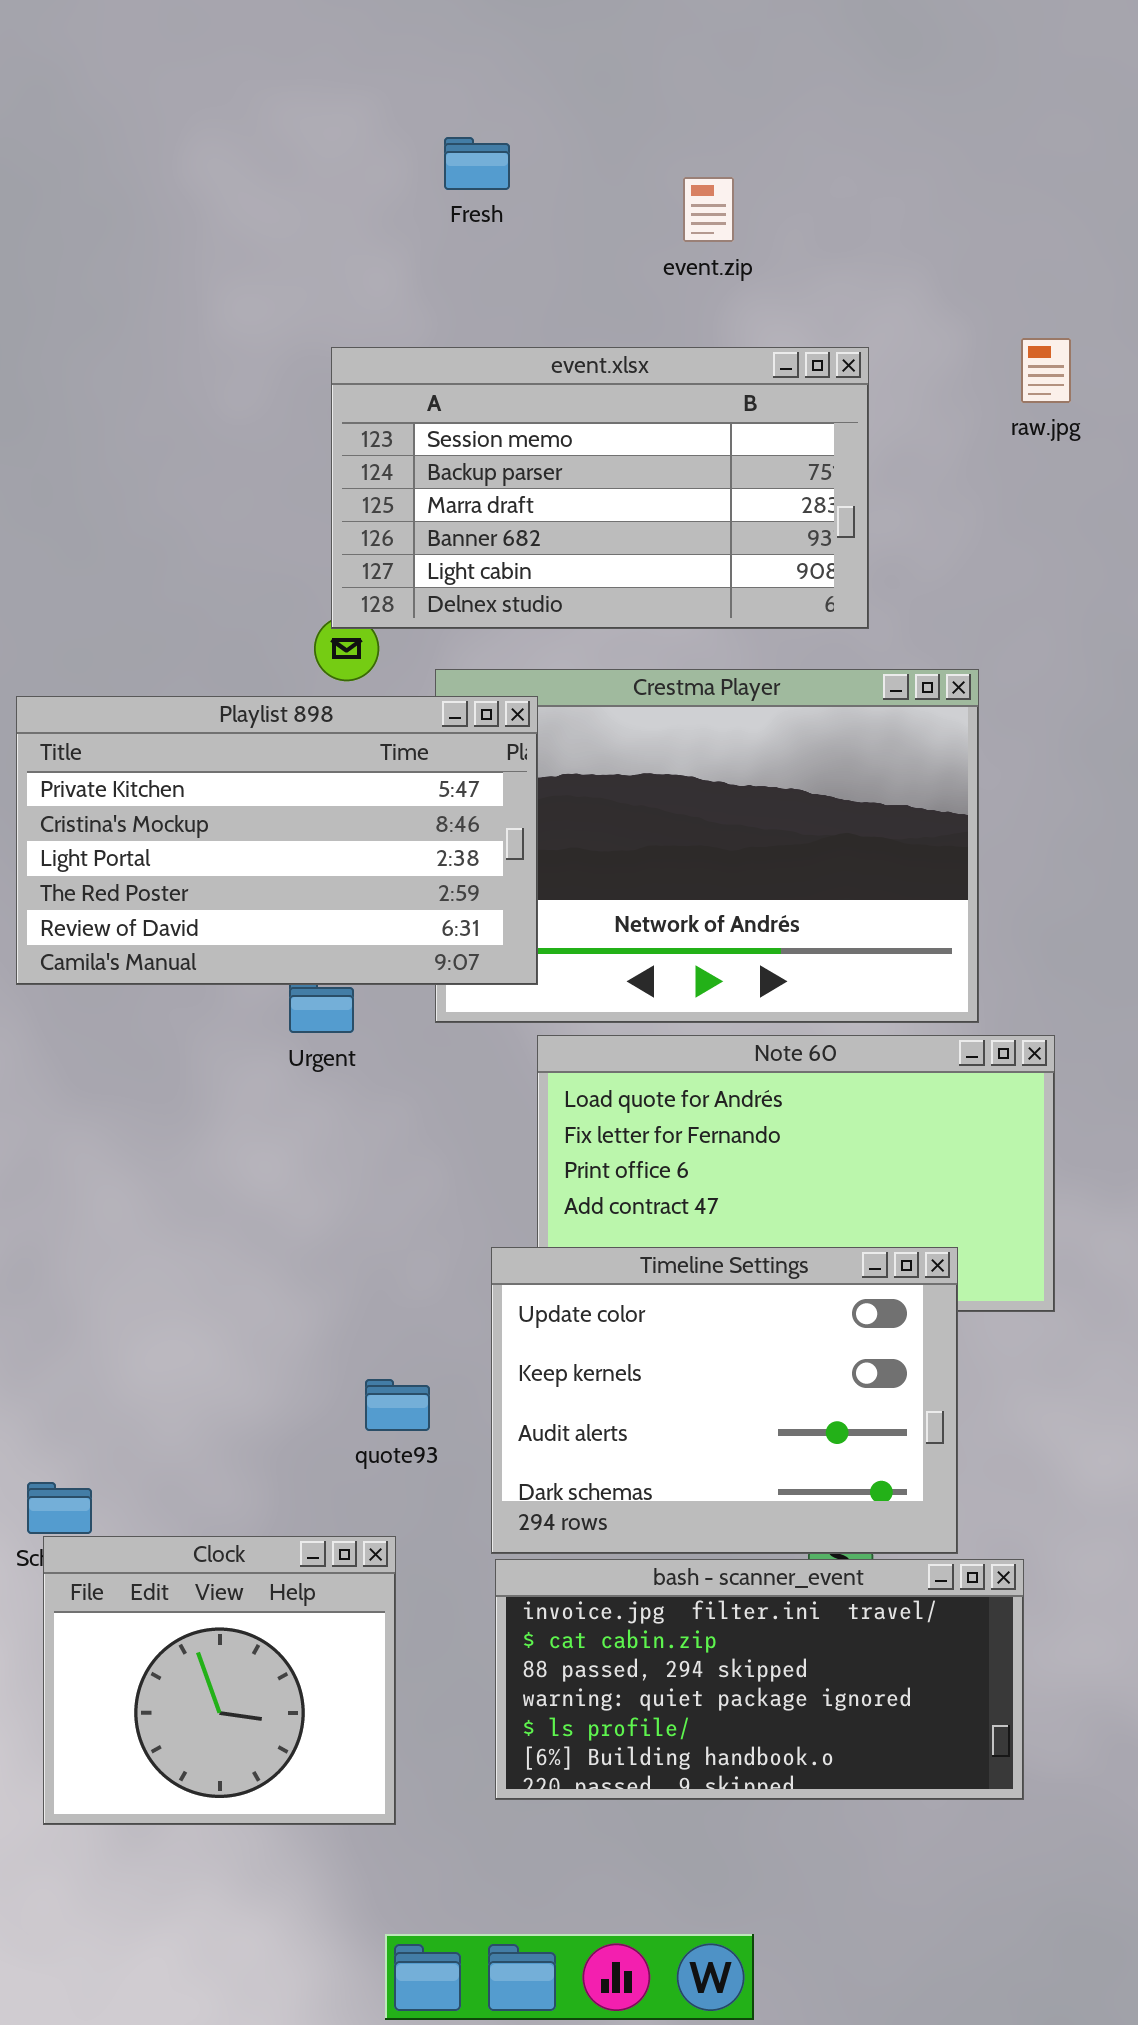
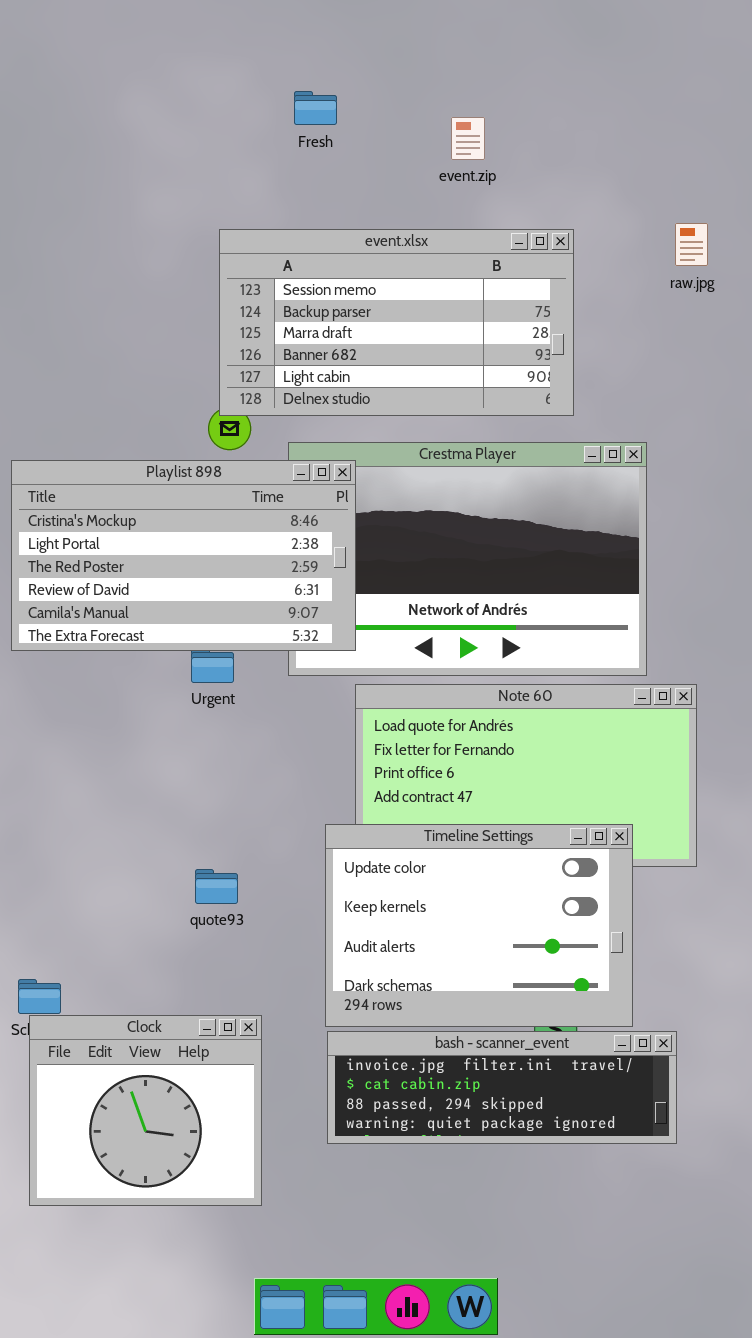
Playlist 898: [16,696,538,985] -> [11,460,356,651], scrolled down 1 row
quote93: [365,1379,430,1431] -> [195,869,238,904], moved
bash - scanner_event: [495,1559,1024,1800] -> [327,1031,677,1144], resized

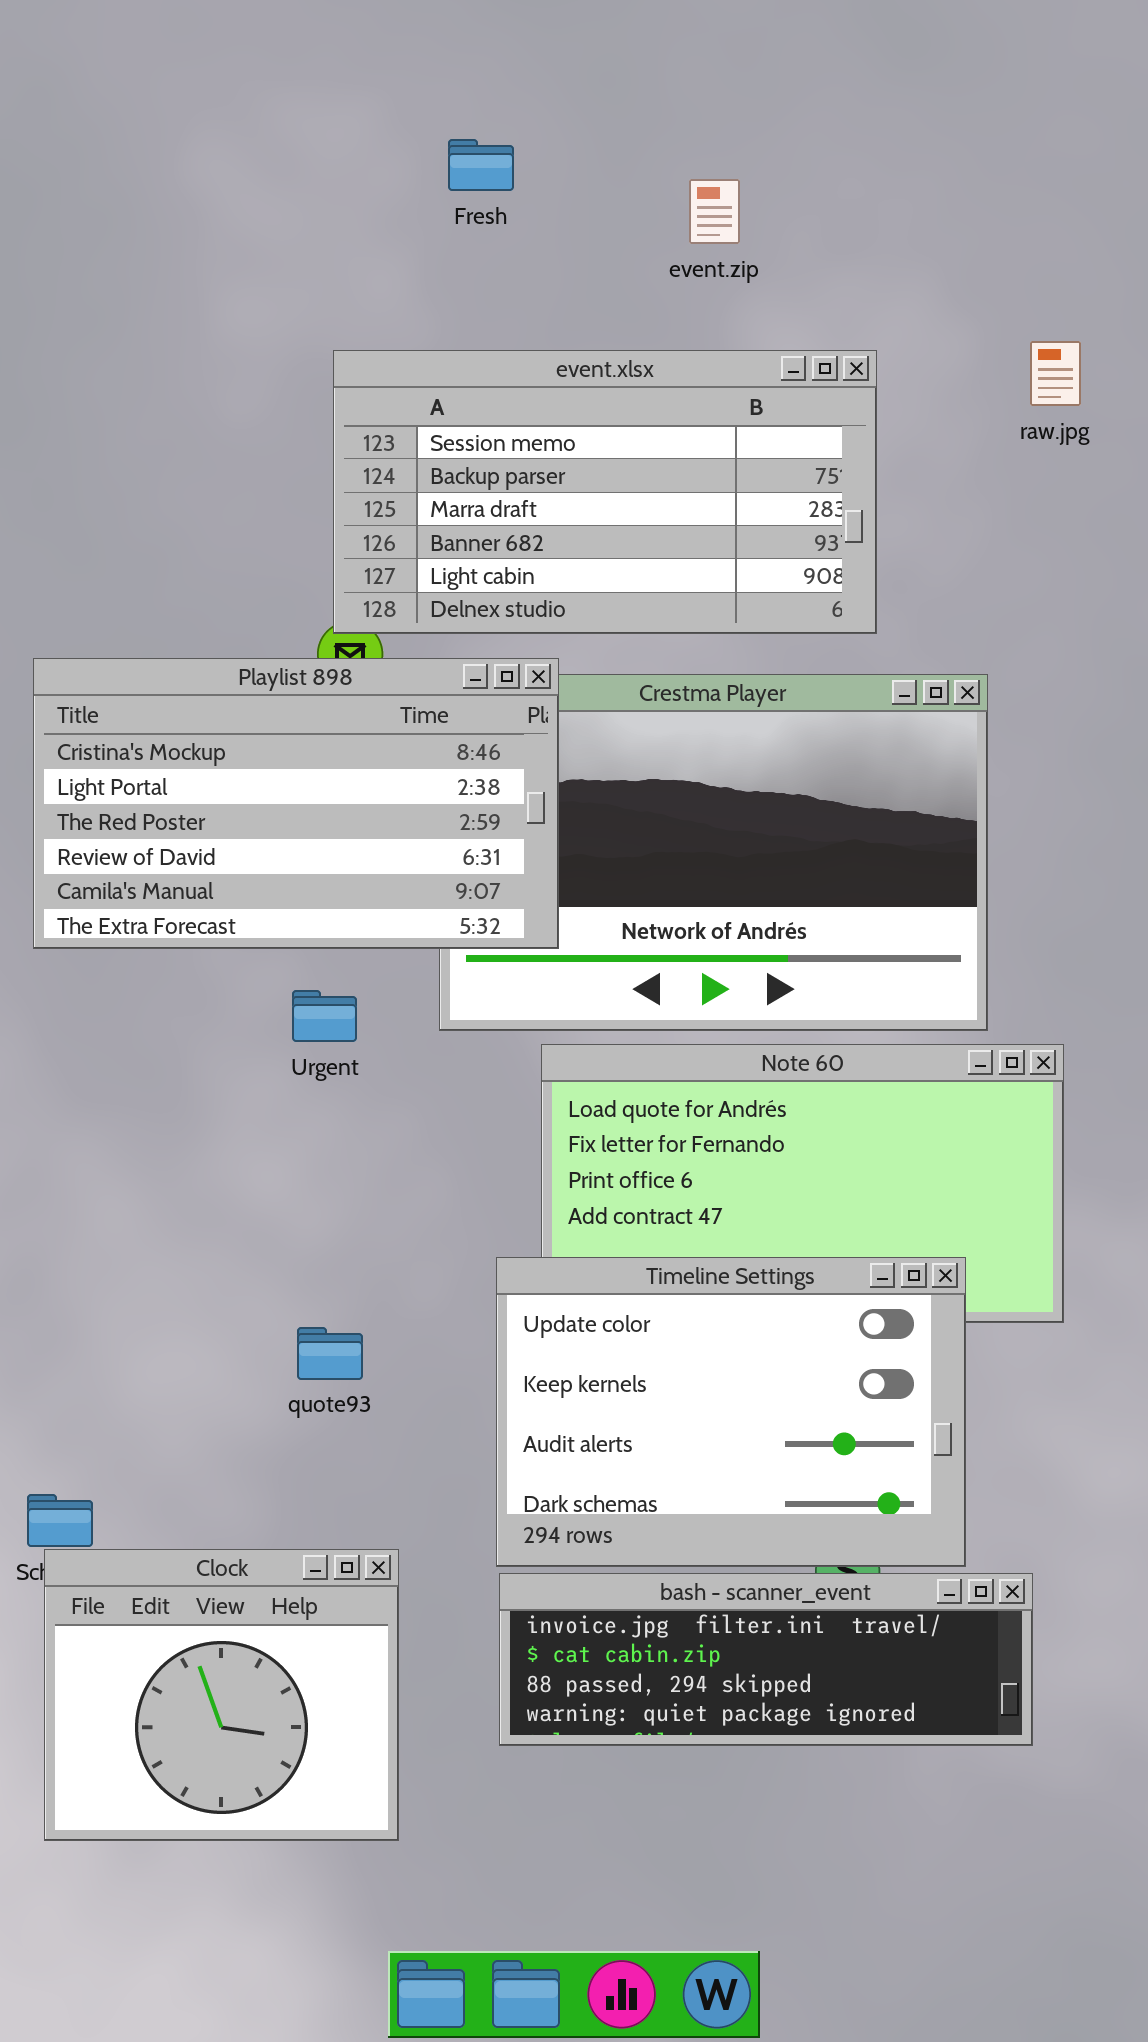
Playlist 898: [11,460,356,651] -> [33,658,559,949], moved

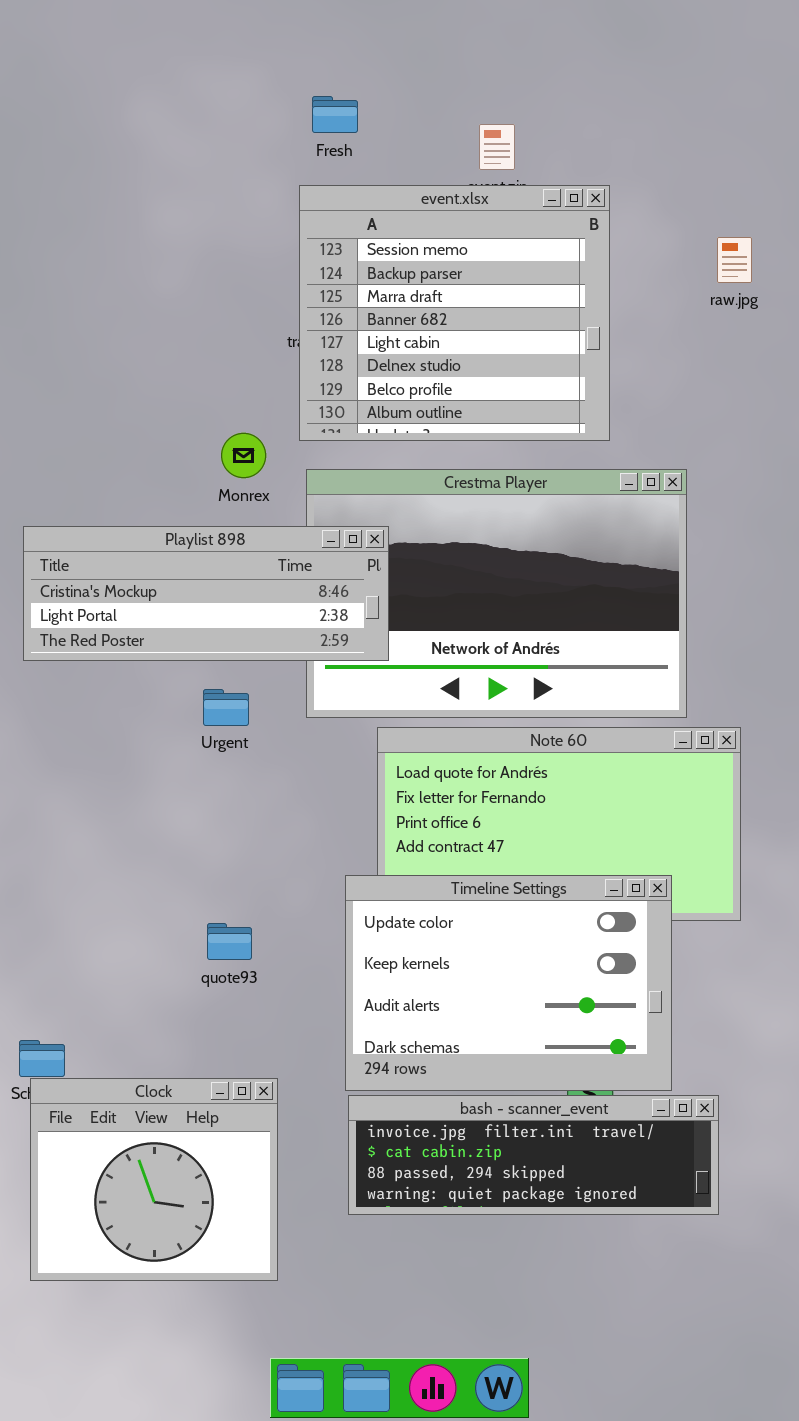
event.xlsx: [333,350,877,634] -> [299,185,610,441], resized
Playlist 898: [33,658,559,949] -> [23,526,389,661], resized

